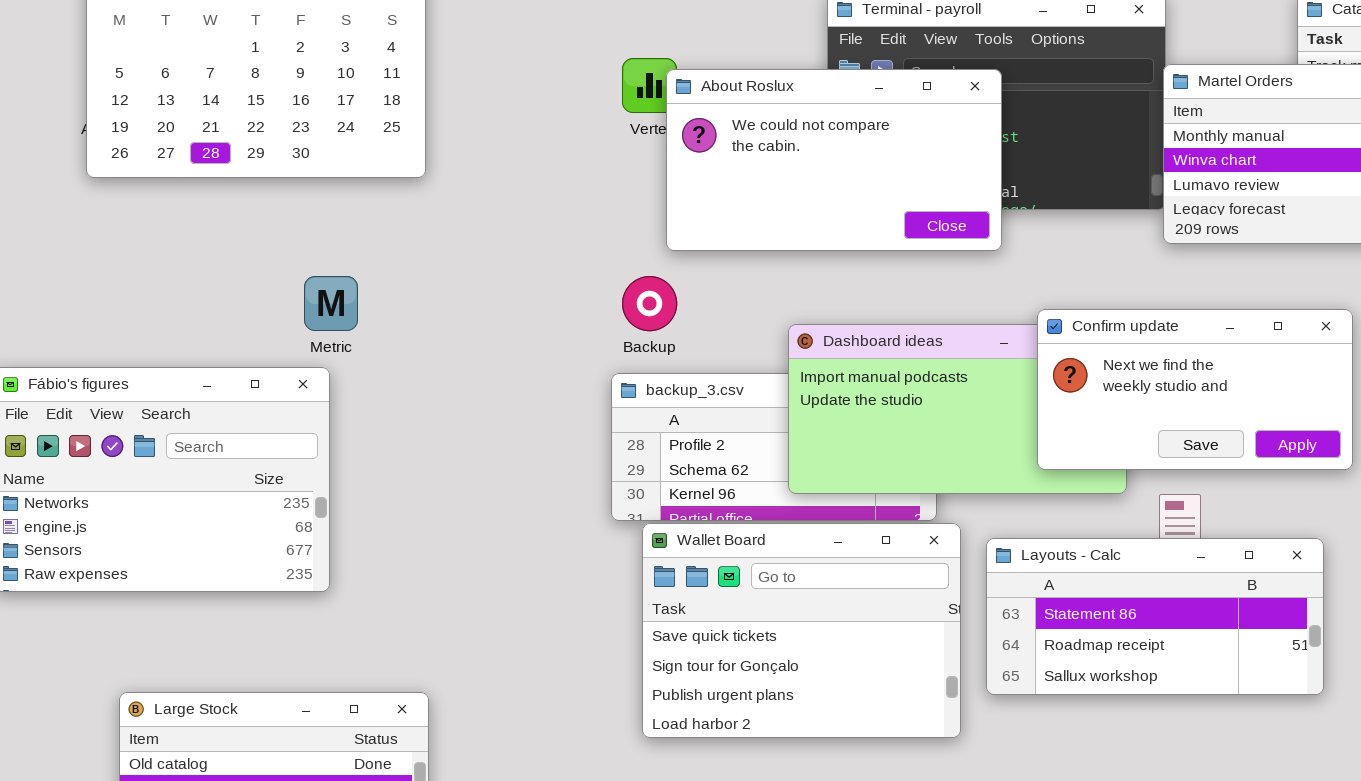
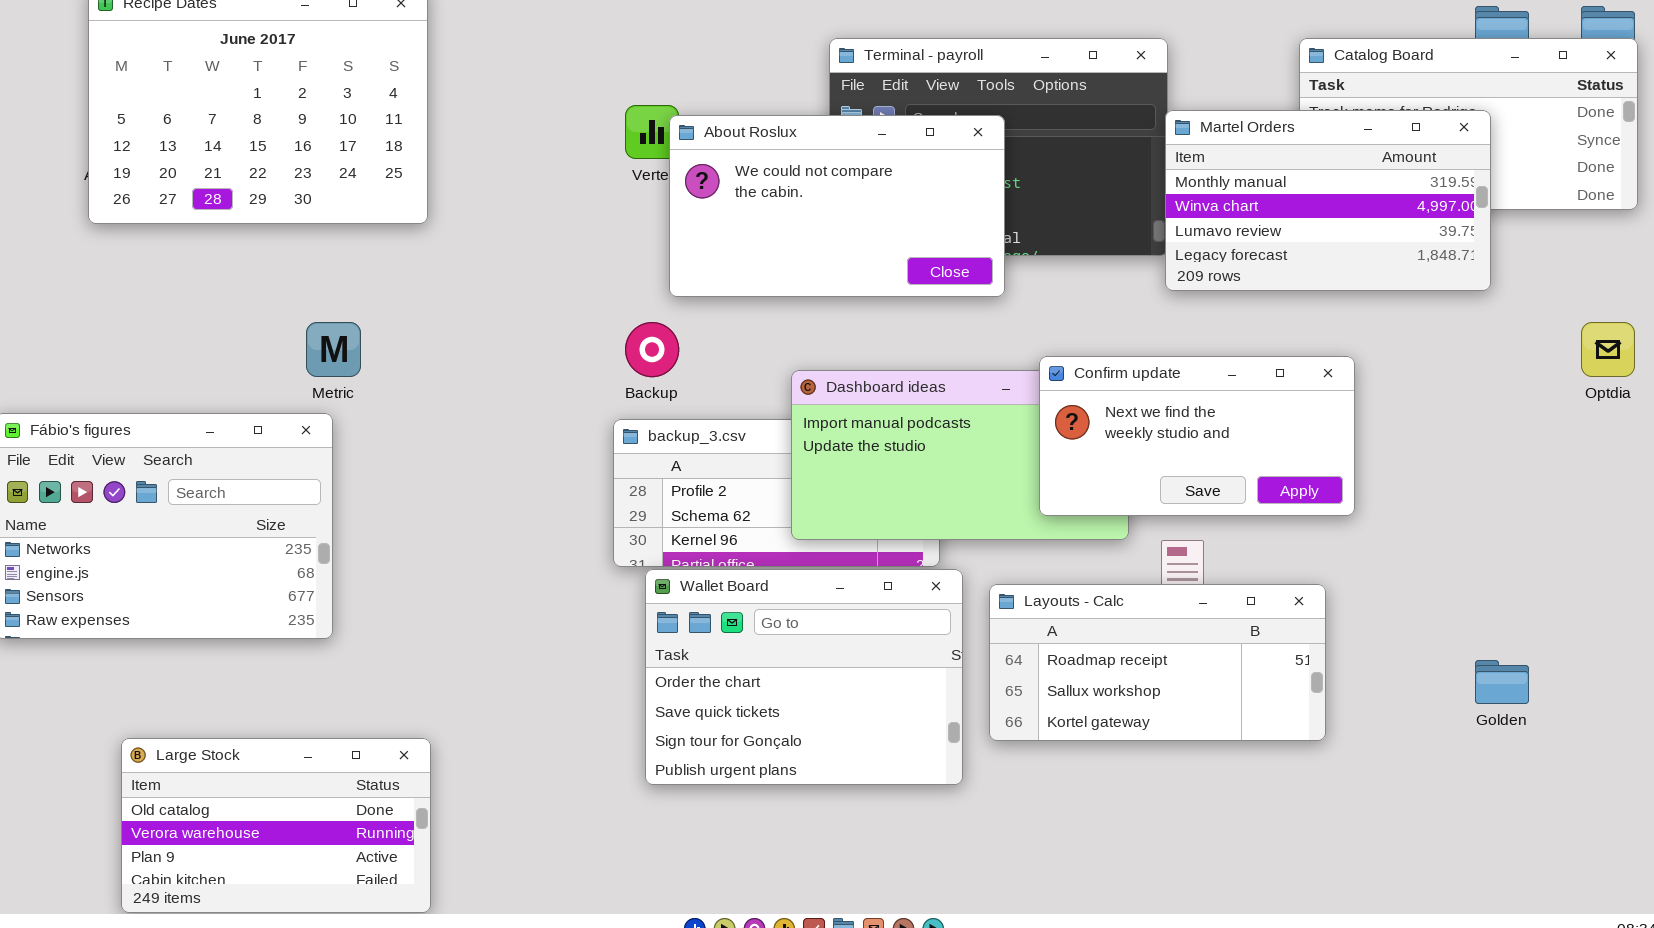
Wallet Board: [642,523,961,738] -> [645,569,963,785], scrolled up 1 row
Layouts - Calc: [986,538,1324,695] -> [989,584,1326,741], scrolled down 1 row

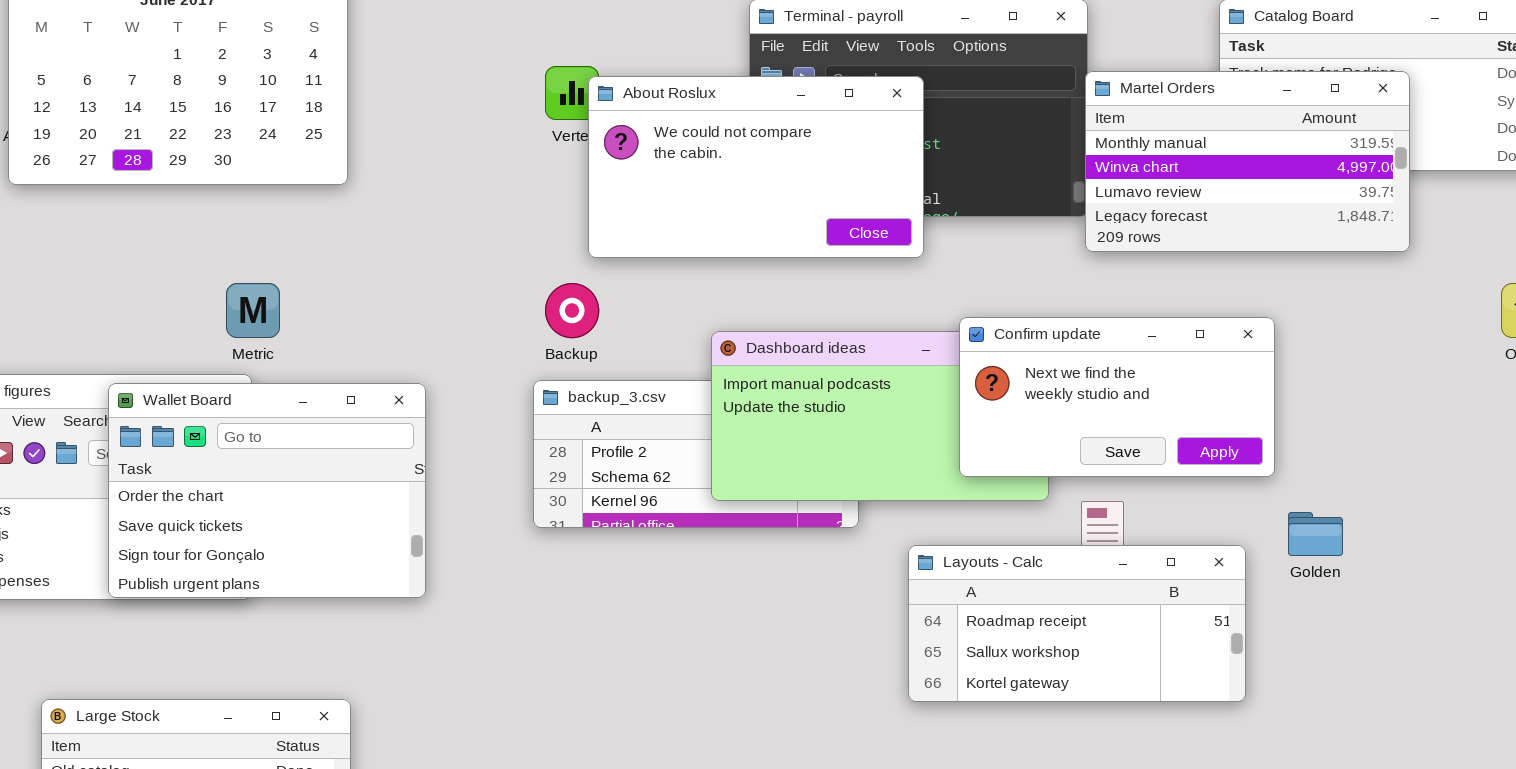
Wallet Board: [645,569,963,785] -> [108,383,426,598], moved
Golden: [1475,660,1529,704] -> [1288,512,1343,556], moved

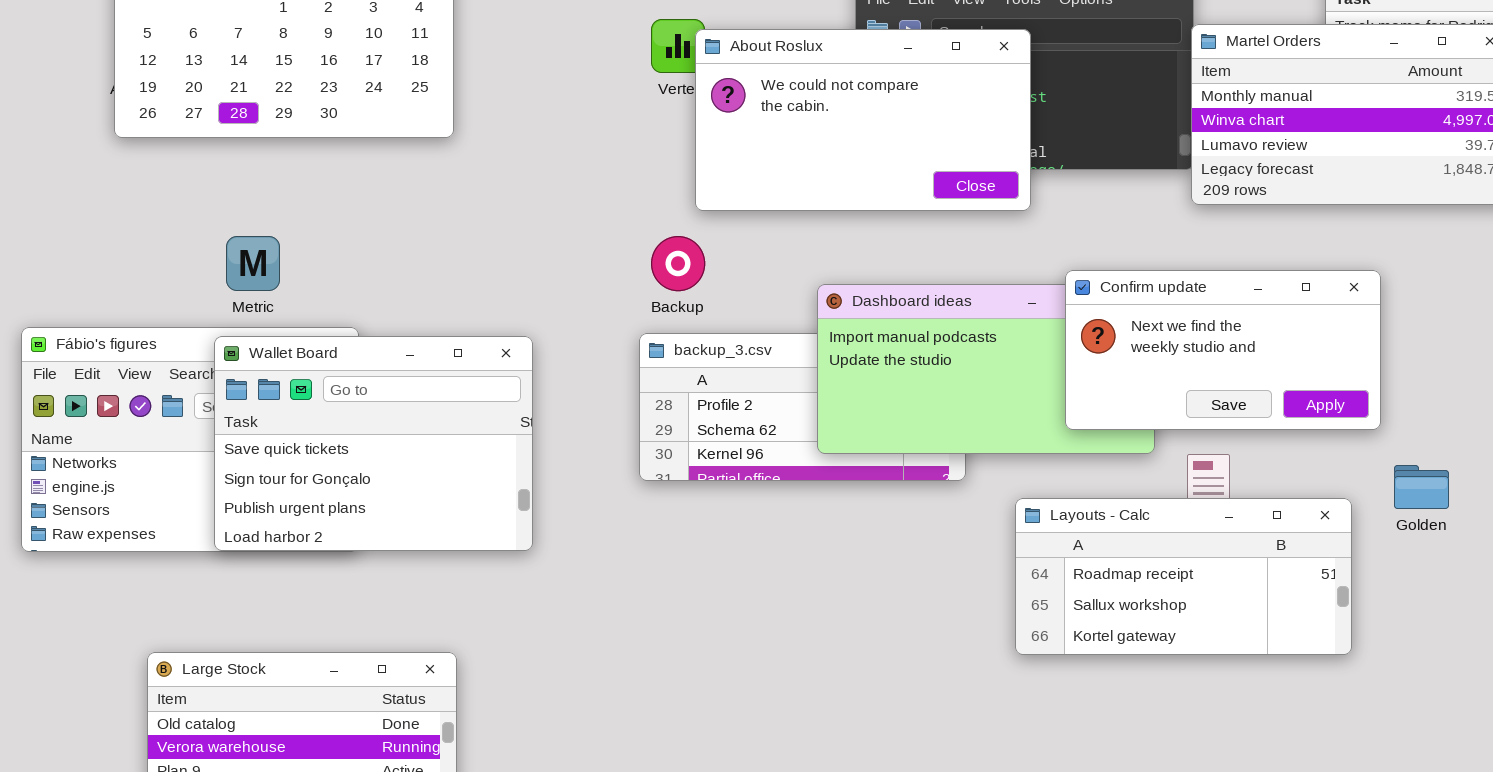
Metric: [226,283,280,338] -> [226,236,280,291], moved
Wallet Board: [108,383,426,598] -> [214,336,533,551], scrolled down 1 row

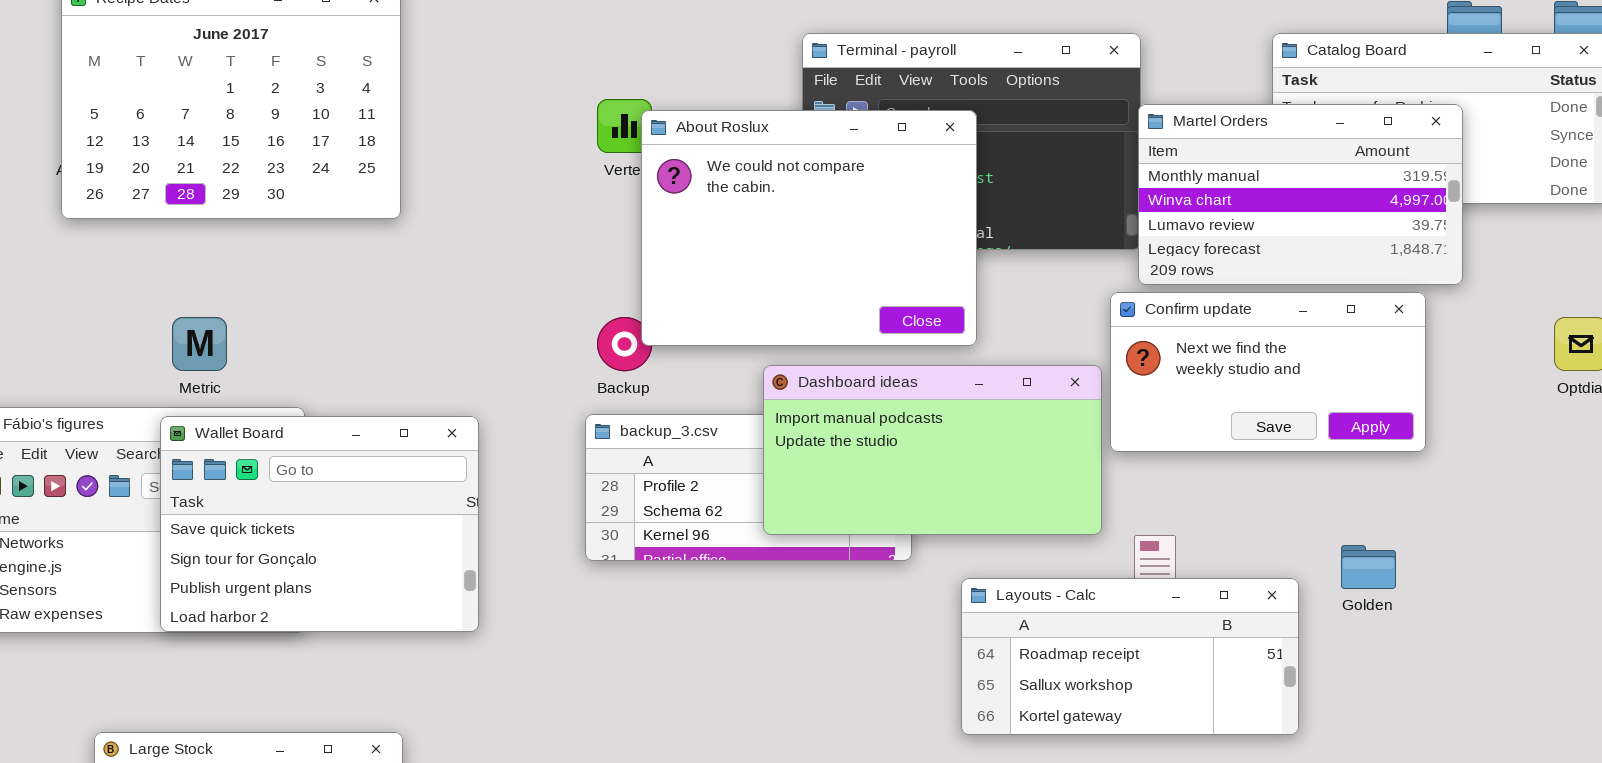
About Roslux: [695,29,1031,211] -> [641,110,977,346], resized
Confirm update: [1065,270,1381,430] -> [1110,292,1426,452], moved

